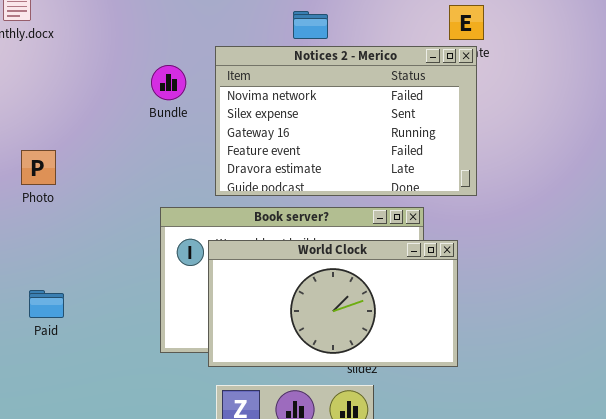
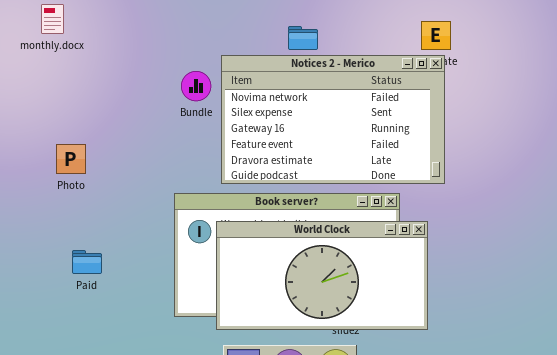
Bundle: [151,65,186,100] -> [181,71,211,101], moved
Paid: [29,290,64,318] -> [72,250,102,274], moved

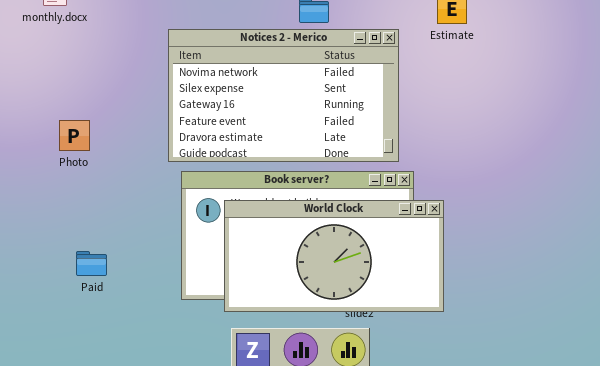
Notices 2 - Merico: [221,55,445,184] -> [168,29,399,162], moved
Paid: [72,250,102,274] -> [76,251,107,276], moved

